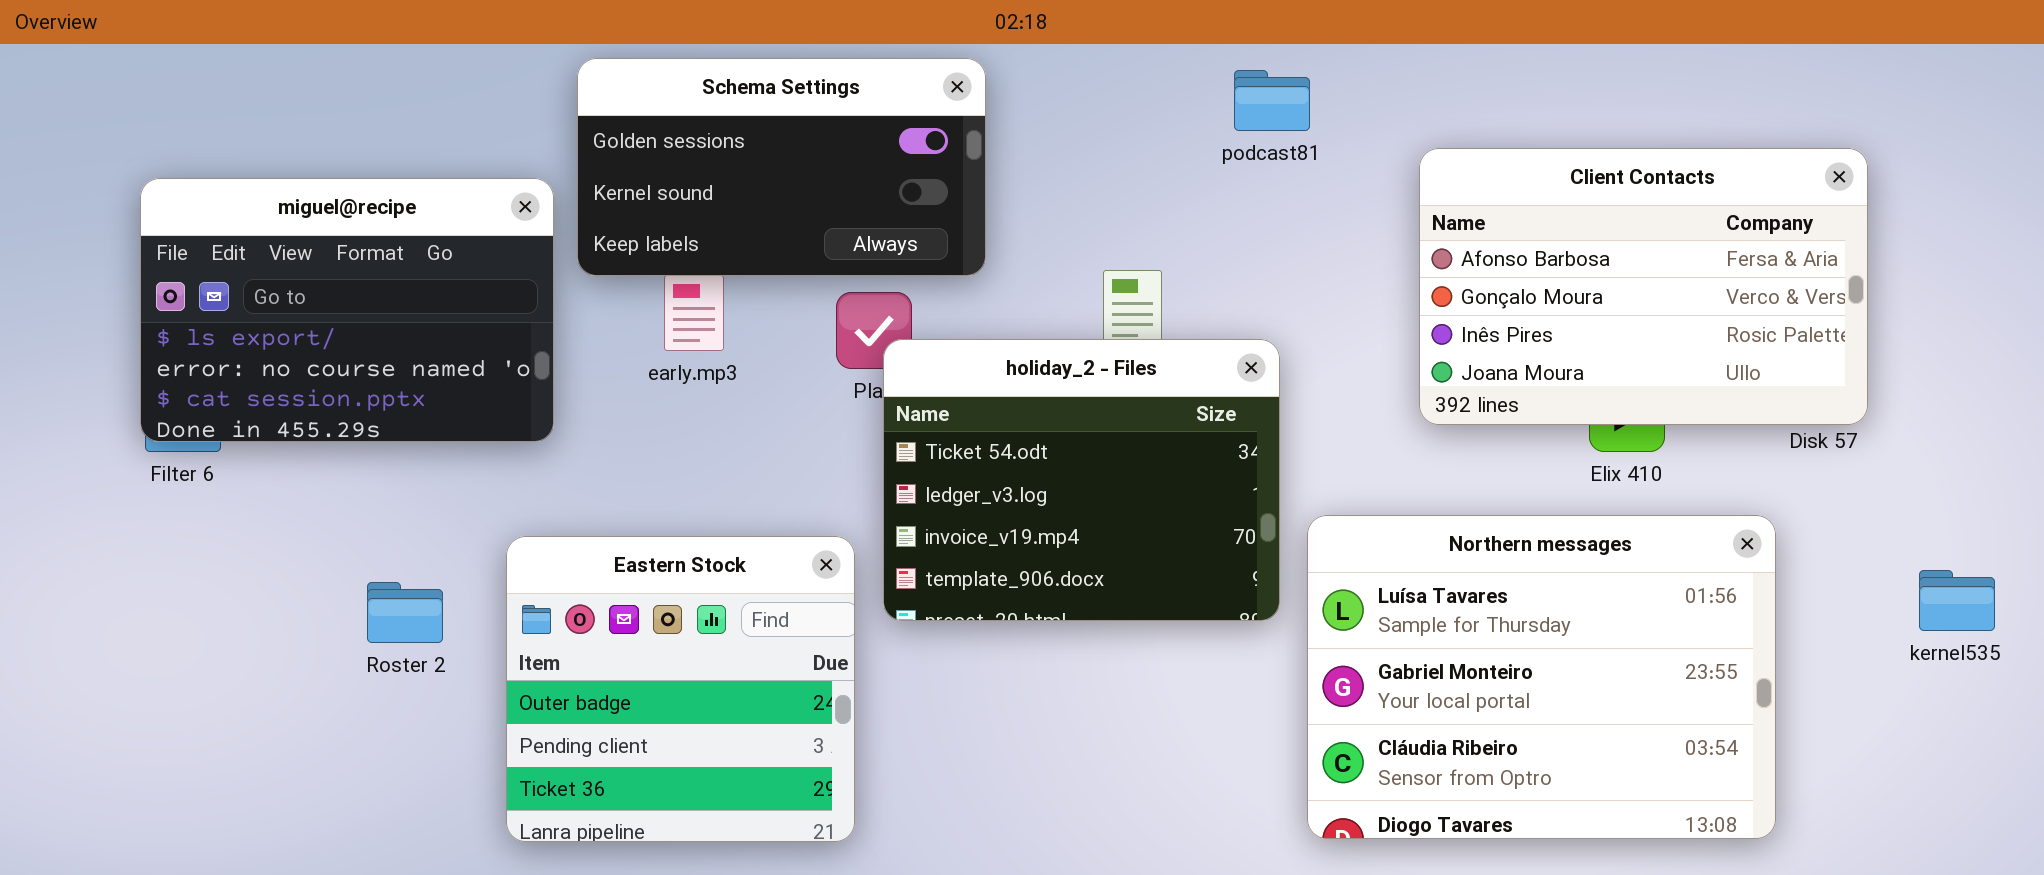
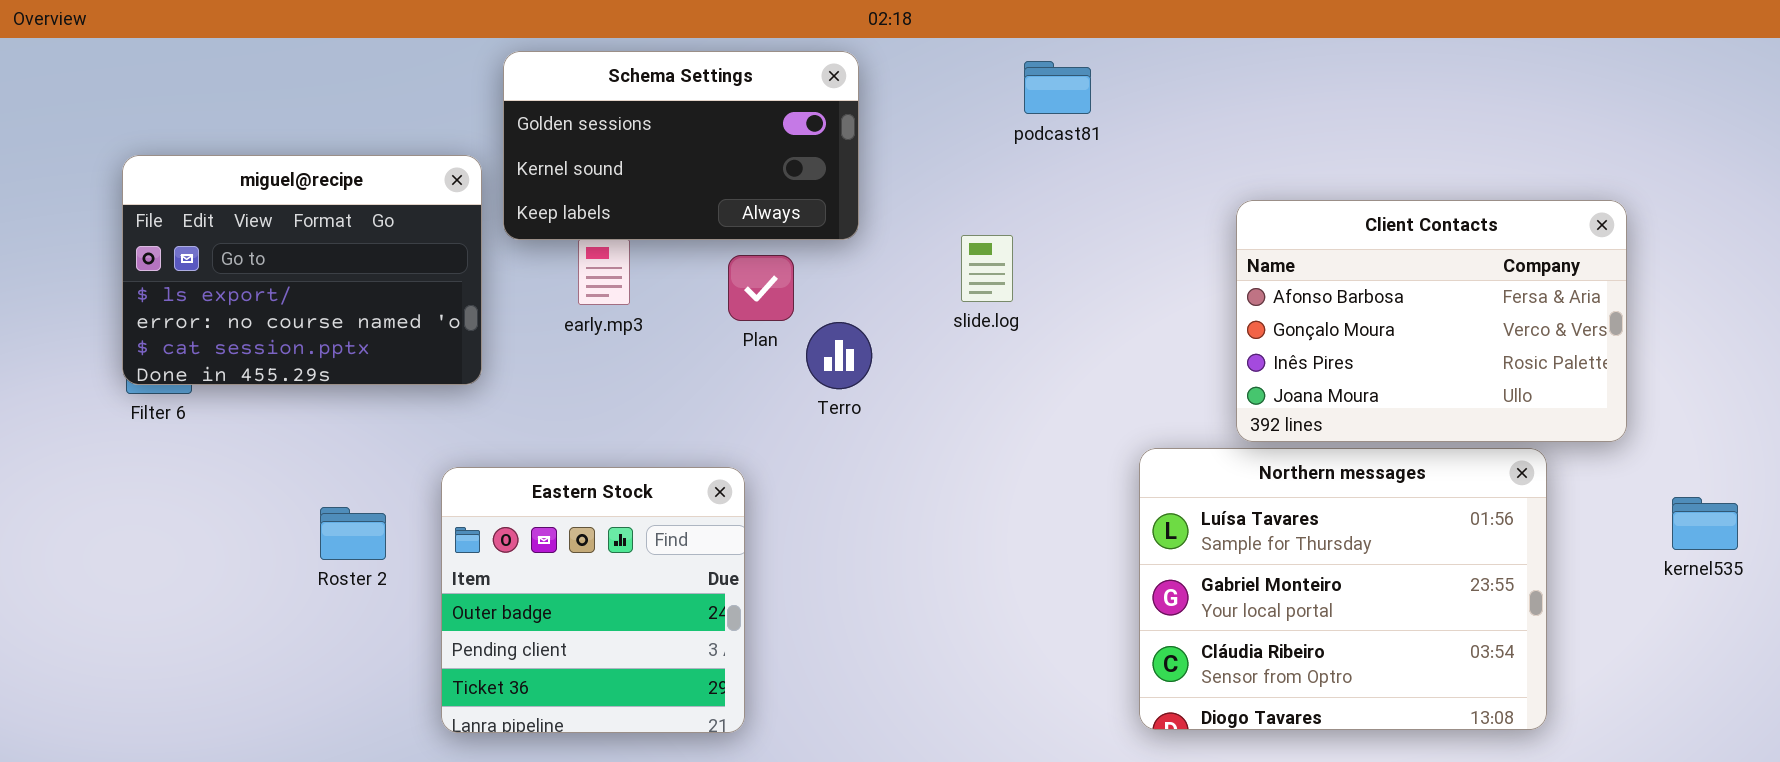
podcast81: [1234,70,1310,131] -> [1024,61,1091,114], moved
Client Contacts: [1419,148,1868,425] -> [1236,200,1627,442], moved
holiday_2 - Files: [883,339,1280,621] -> none, closed

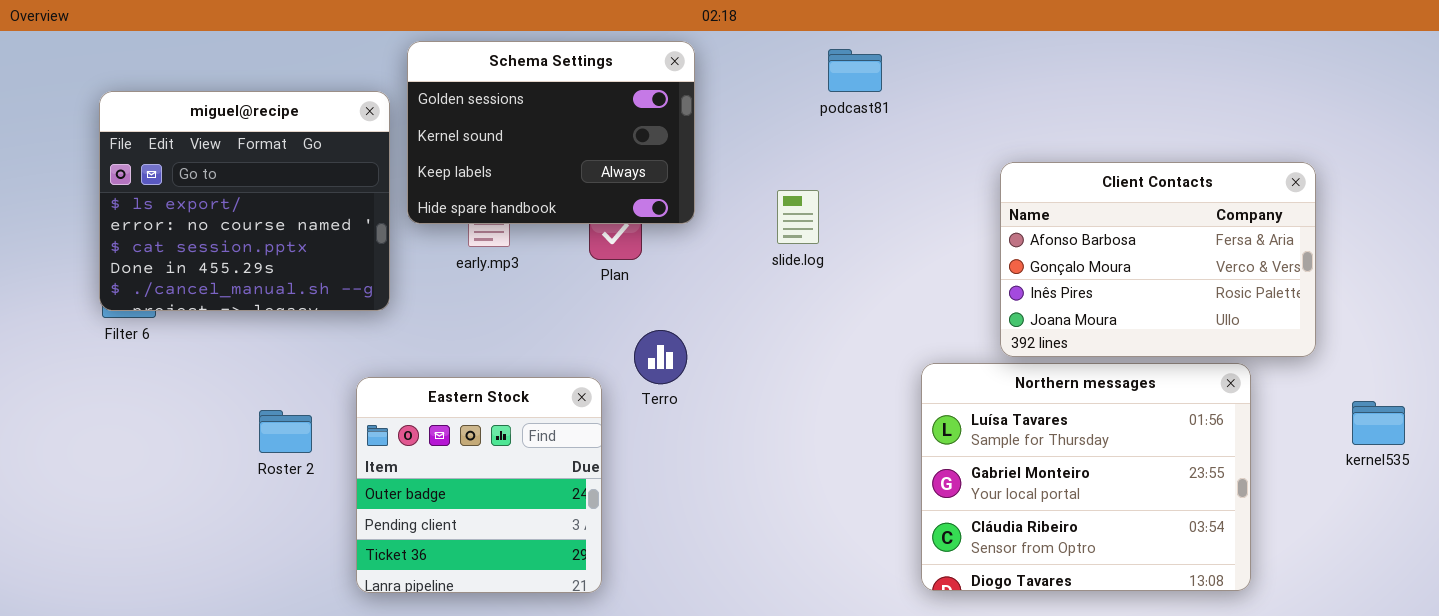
Schema Settings: [503,51,859,240] -> [407,41,695,224], resized
miguel@recipe: [122,155,482,385] -> [99,91,390,311], resized
Terro: [806,322,872,389] -> [634,330,687,384], moved

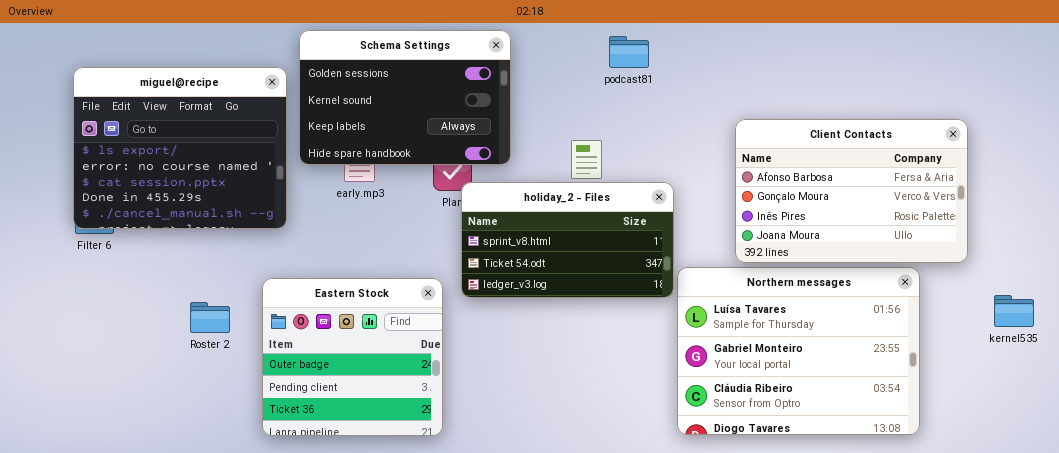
holiday_2 - Files: none -> [461,182,674,298], opened

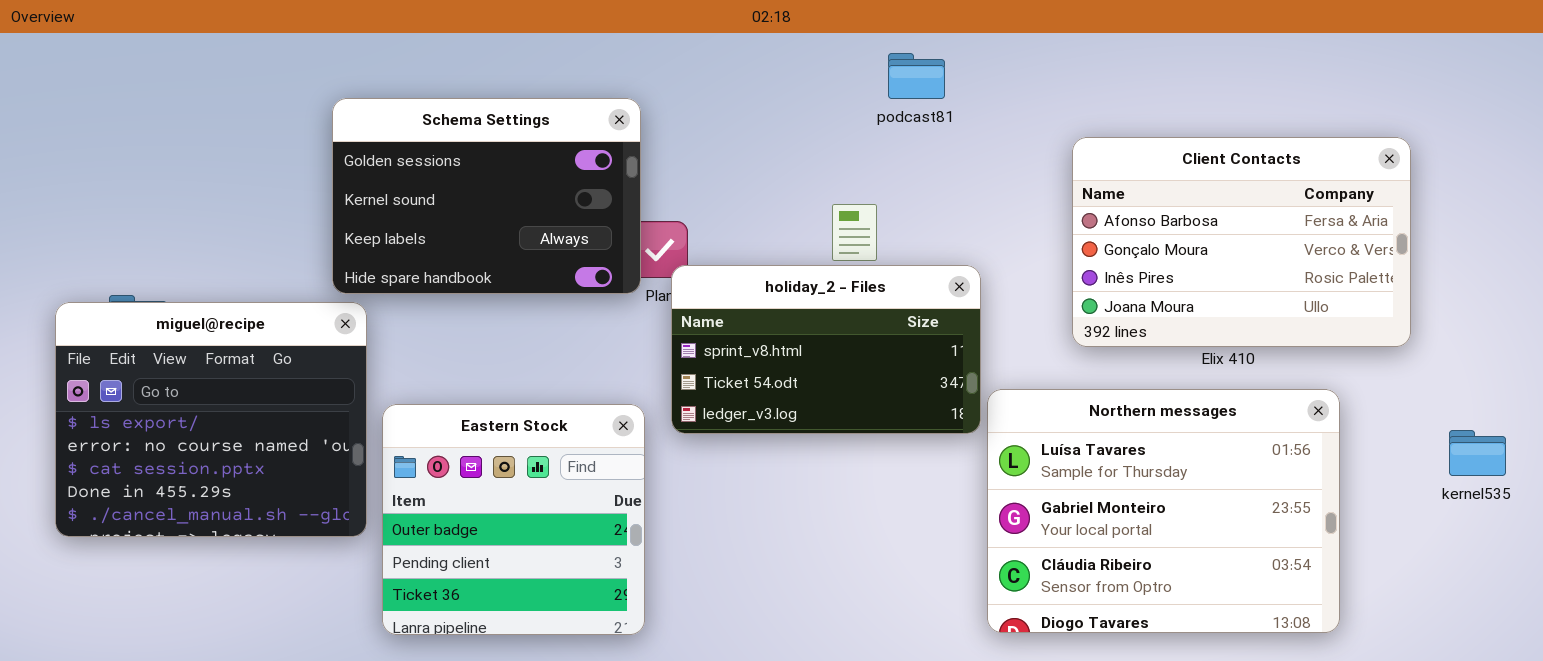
Schema Settings: [299,30,511,165] -> [332,98,641,294], moved
miguel@recipe: [73,67,287,229] -> [55,302,367,537], moved
Client Contacts: [735,119,968,263] -> [1072,137,1411,347], moved

